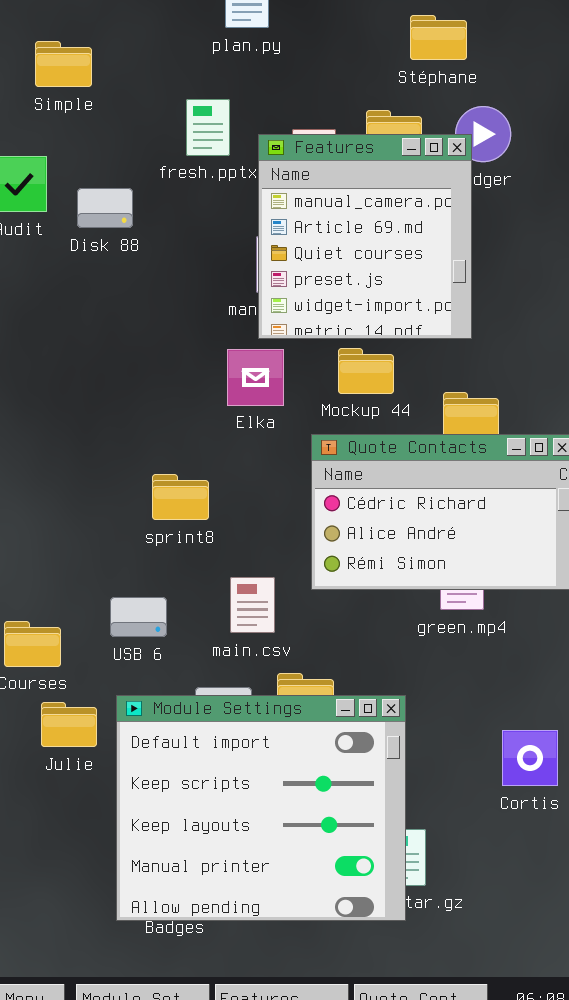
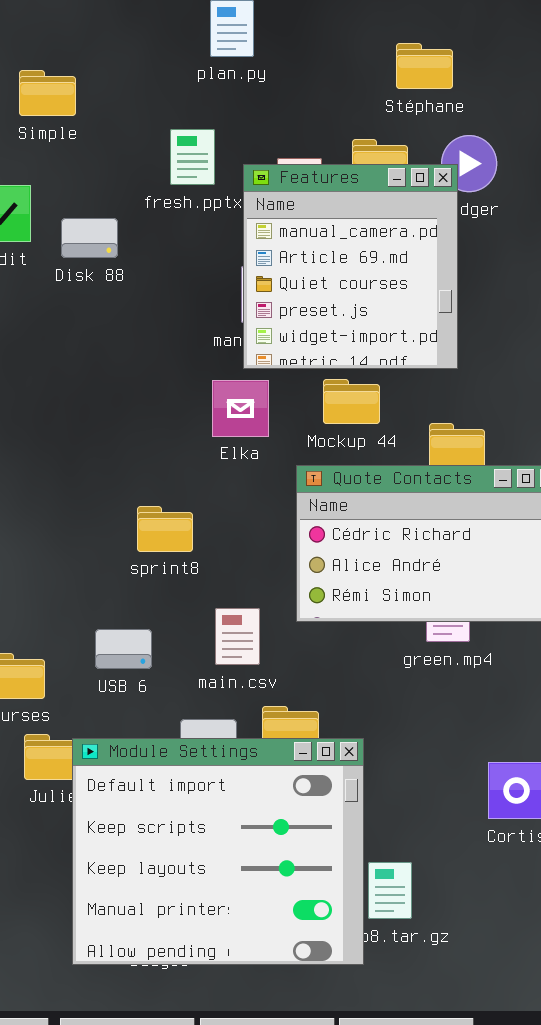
Module Settings: [116,695,406,921] -> [72,738,364,965], moved

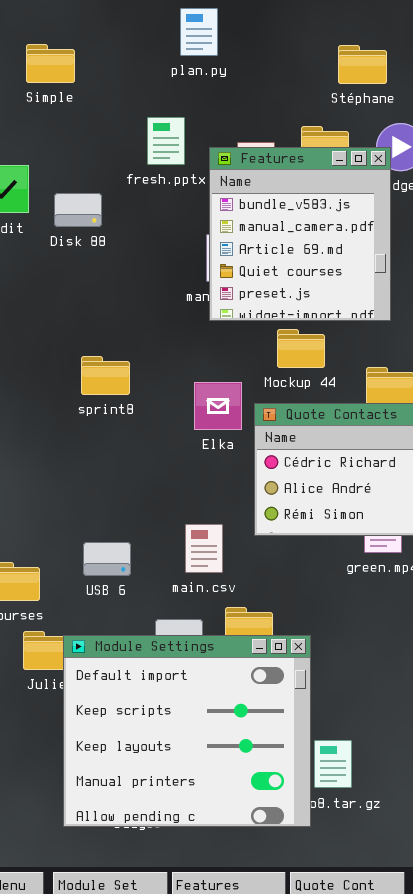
Simple: [19,70,76,116] -> [26,44,75,83], moved
Features: [243,164,458,369] -> [209,147,391,321], scrolled up 1 row
Elka: [212,380,269,437] -> [194,382,242,430], moved
sprint8: [137,506,193,552] -> [81,356,130,395], moved

